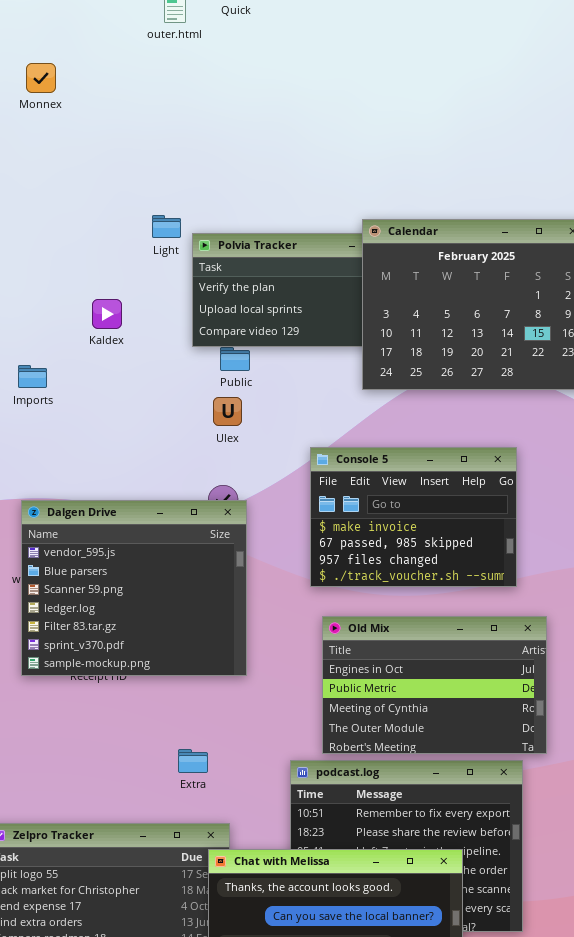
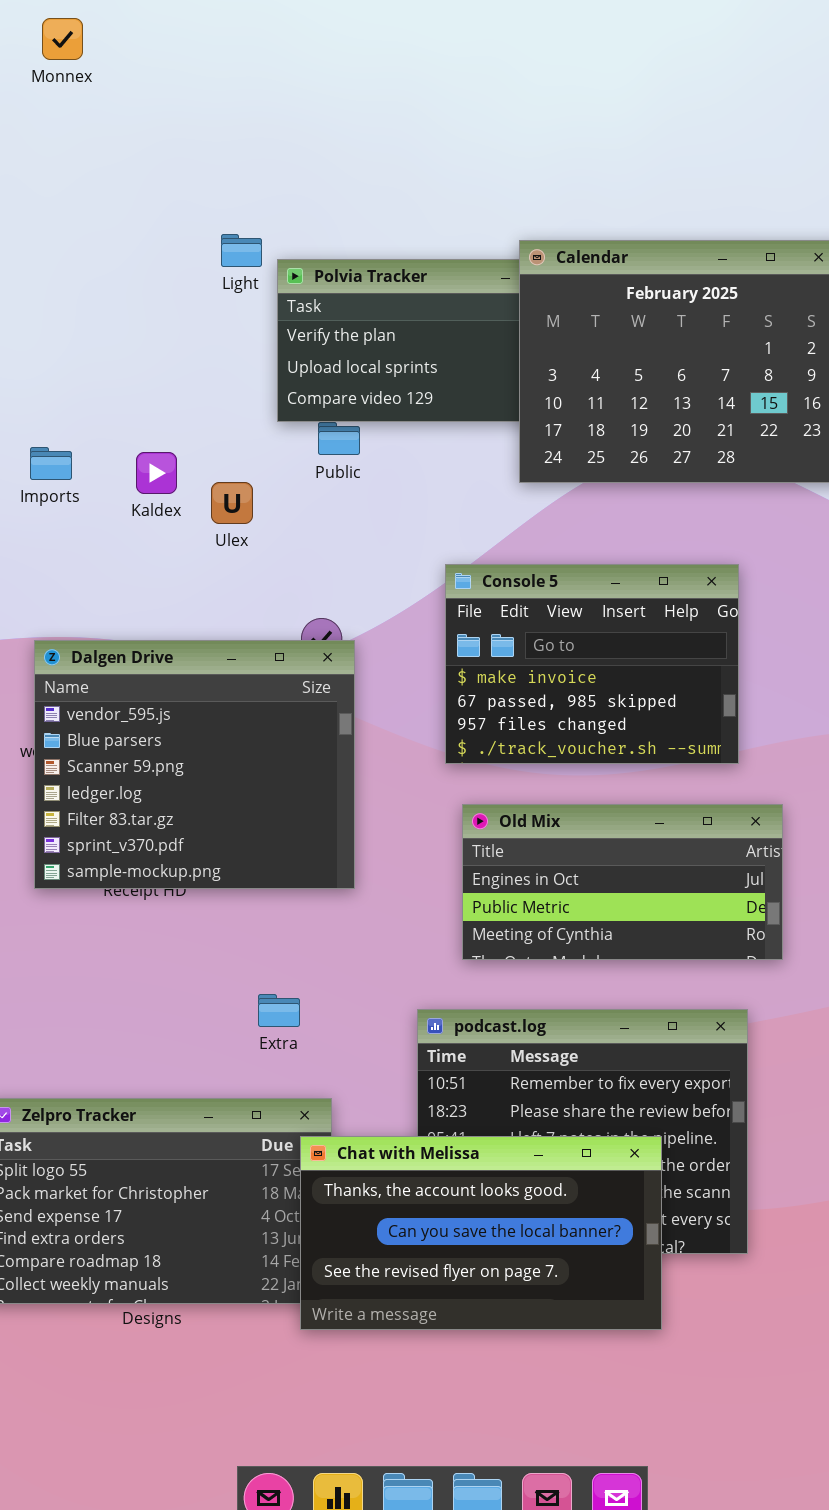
Kaldex: [92,299,122,329] -> [136,452,177,494], moved
Ulex: [213,397,242,426] -> [211,482,253,524], moved
Old Mix: [322,616,547,754] -> [462,804,783,960], resized

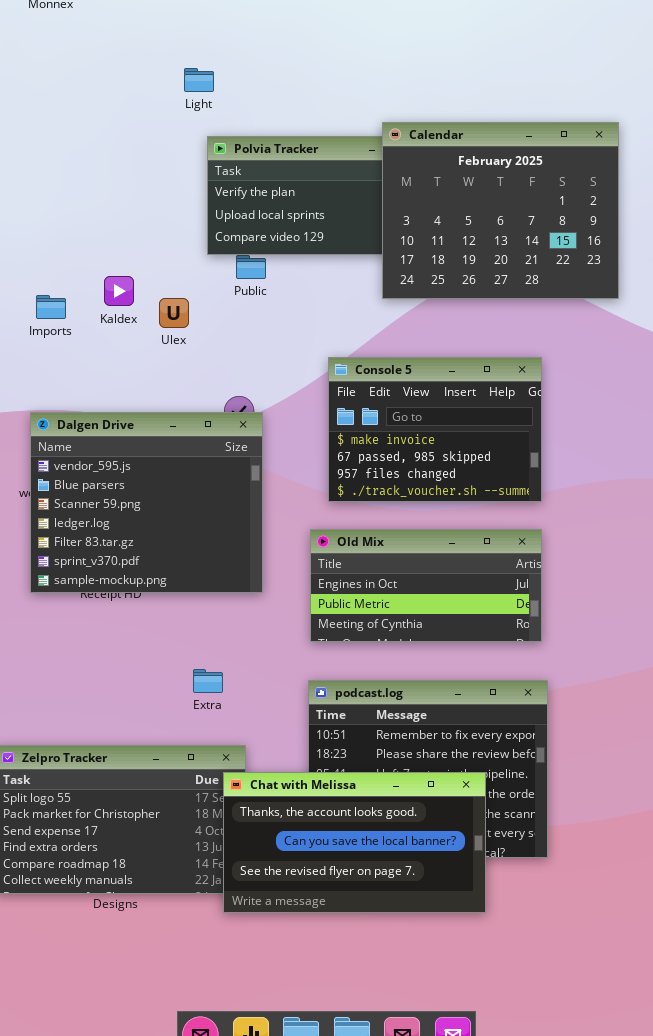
Light: [221,234,262,267] -> [184,68,214,92], moved
Imports: [30,447,72,480] -> [36,295,66,319], moved
Old Mix: [462,804,783,960] -> [310,529,542,642], moved

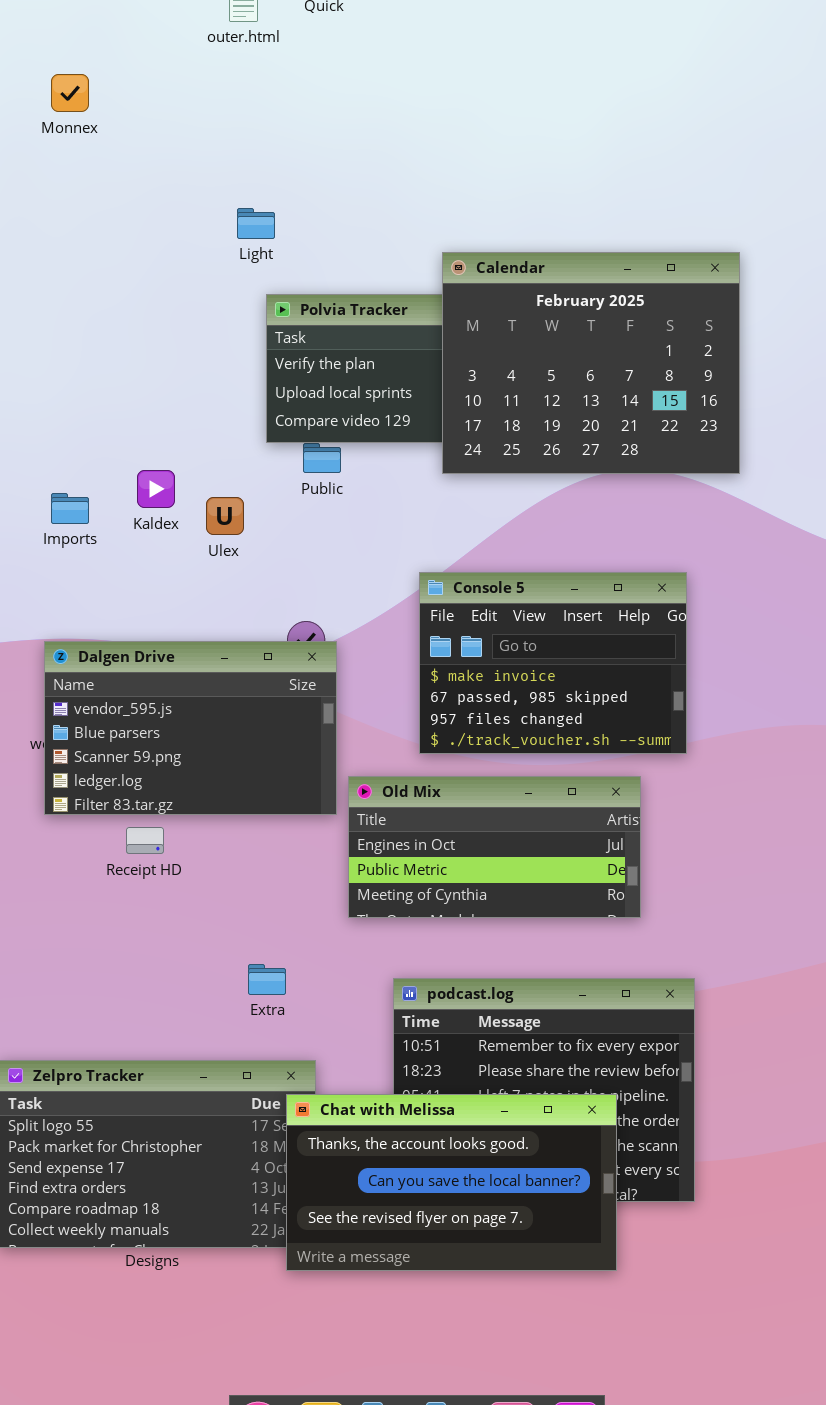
Calendar: [382,122,619,299] -> [442,252,740,474], moved
Dalgen Drive: [30,412,263,593] -> [44,641,337,815], resized
Old Mix: [310,529,542,642] -> [348,776,641,918], moved

